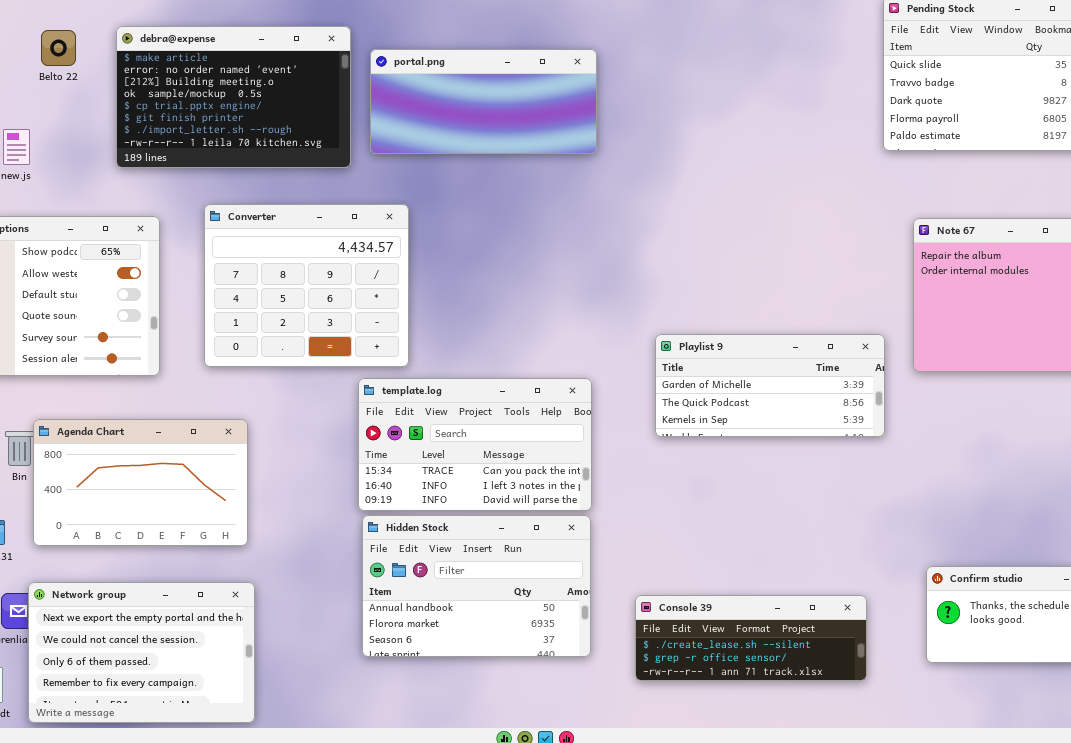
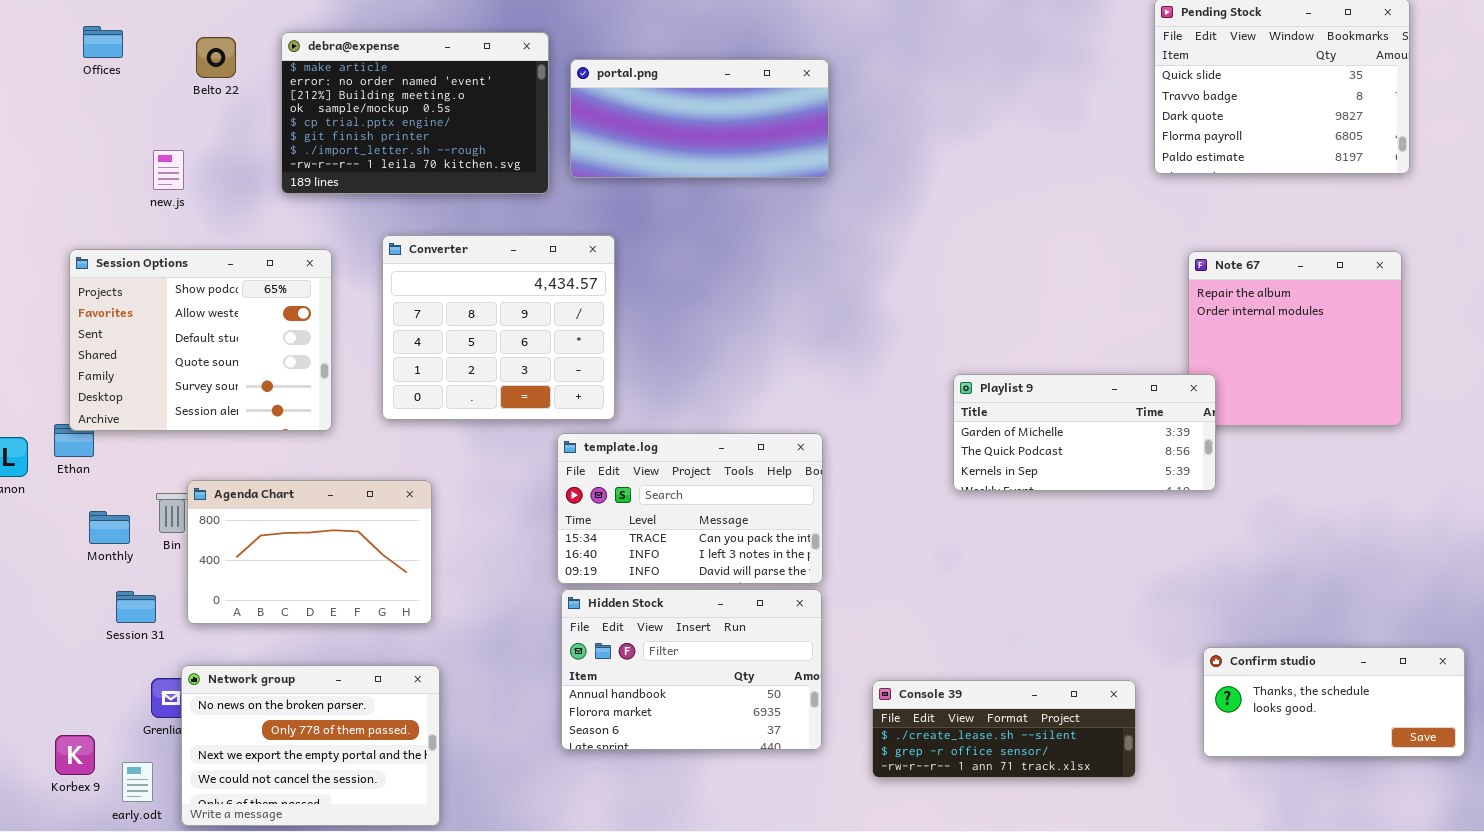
Playlist 9: [655,334,885,437] -> [953,374,1216,491], moved
Network group: [28,582,255,723] -> [181,665,440,826], scrolled up 2 rows

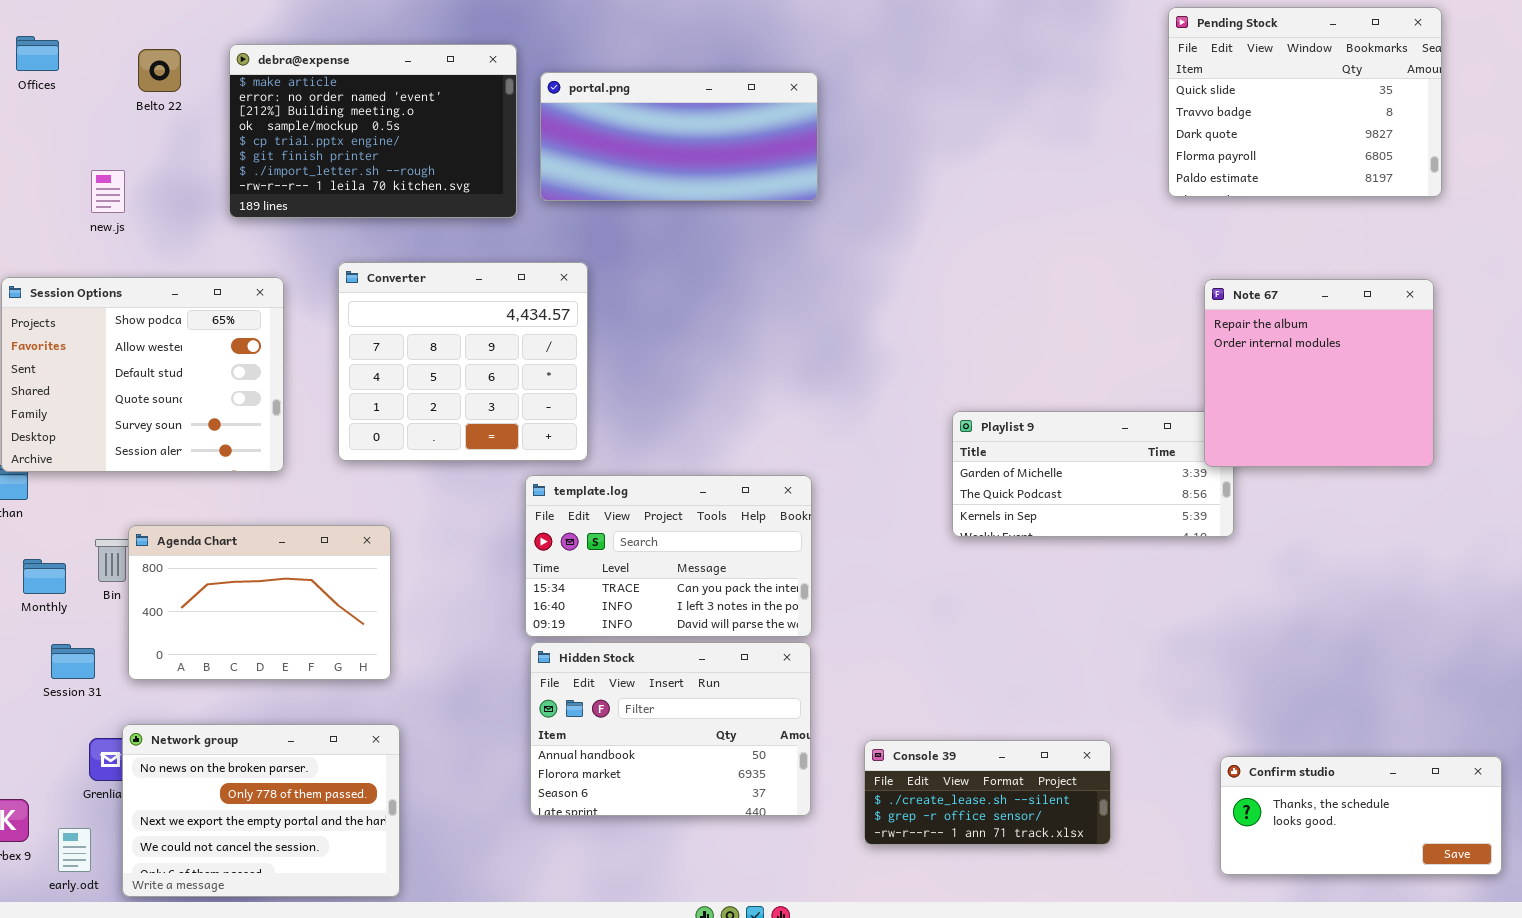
Note 67: [1188,251,1402,426] -> [1204,279,1434,467], raised
Confirm studio: [1203,647,1465,757] -> [1220,756,1502,875], moved
Console 39: [872,680,1136,778] -> [864,740,1111,845], resized

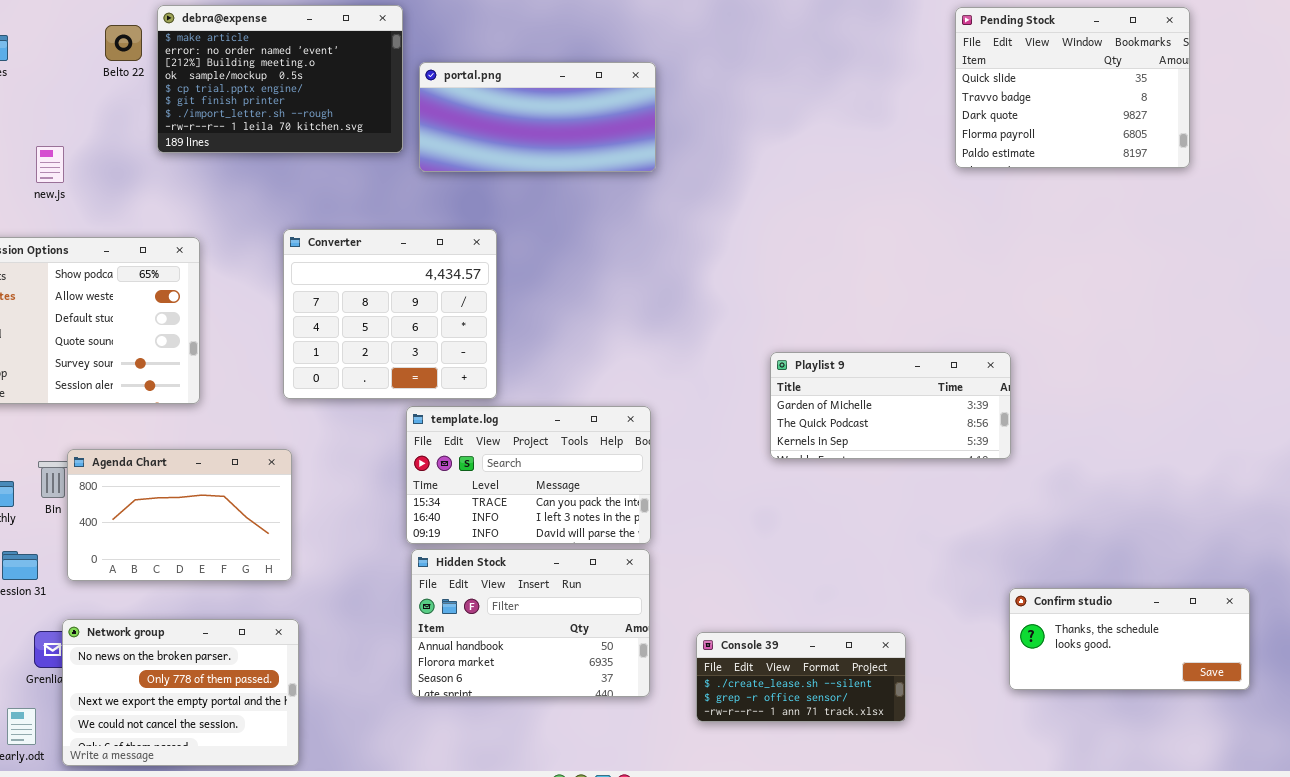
debra@expense: [229,44,517,218] -> [157,5,403,153], moved
Belto 22: [138,49,181,92] -> [105,25,142,61], moved
Converter: [338,262,588,461] -> [283,229,497,399], moved
Note 67: [1204,279,1434,467] -> none, closed
Confirm studio: [1220,756,1502,875] -> [1009,588,1250,690], moved

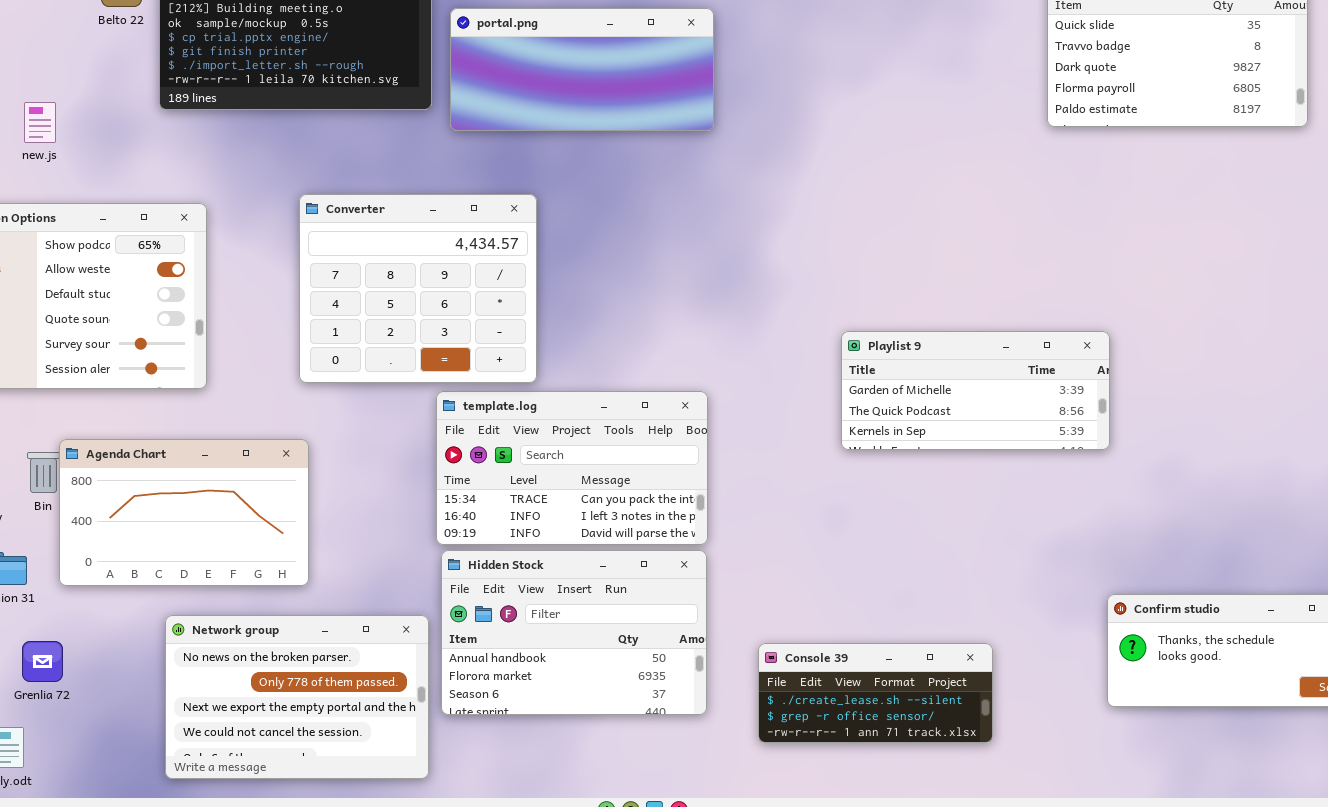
Network group: [62,619,299,766] -> [165,615,429,779], moved

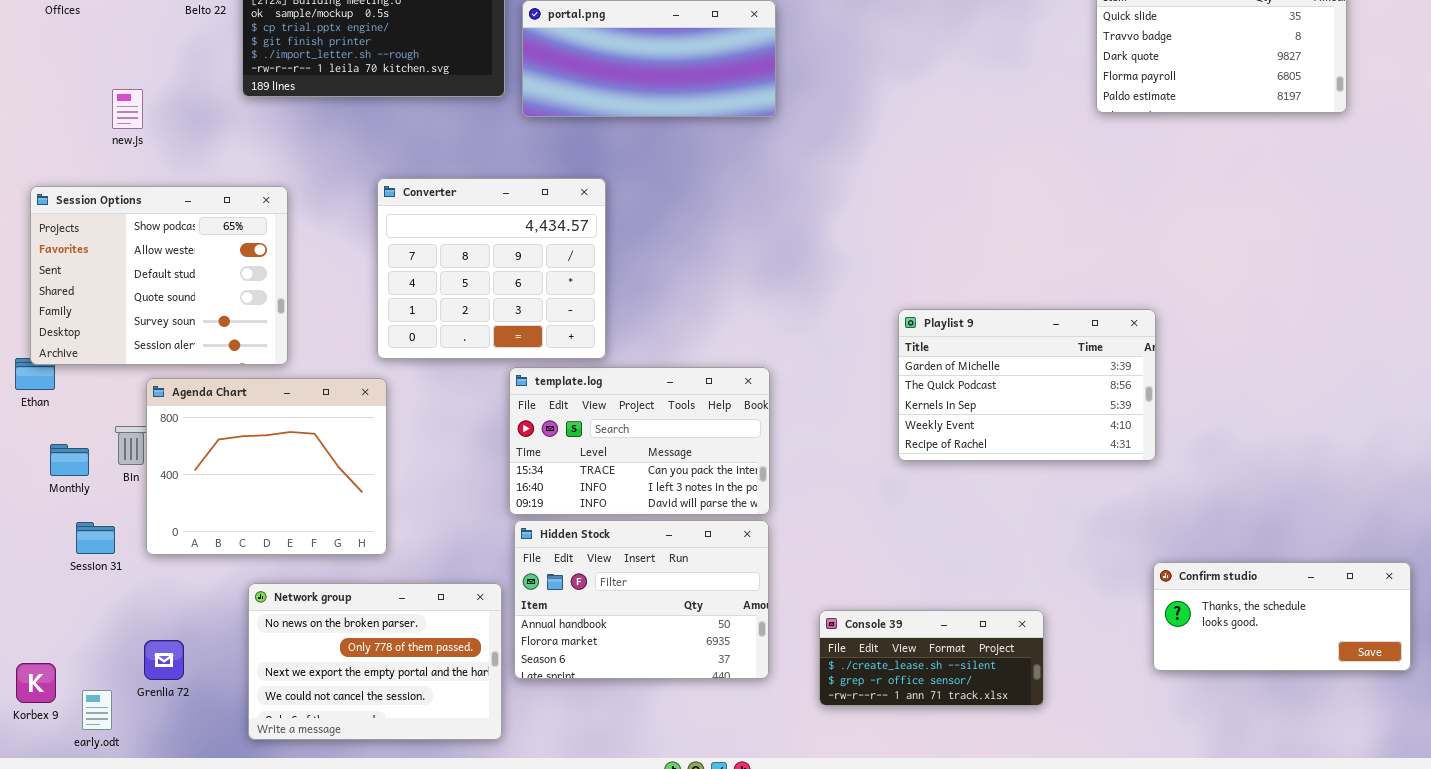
Playlist 9: [841,331,1110,450] -> [898,309,1156,461], resized
Agenda Chart: [59,439,309,586] -> [146,378,387,555], resized
Grenlia 72: [22,641,63,682] -> [144,640,184,680], moved

